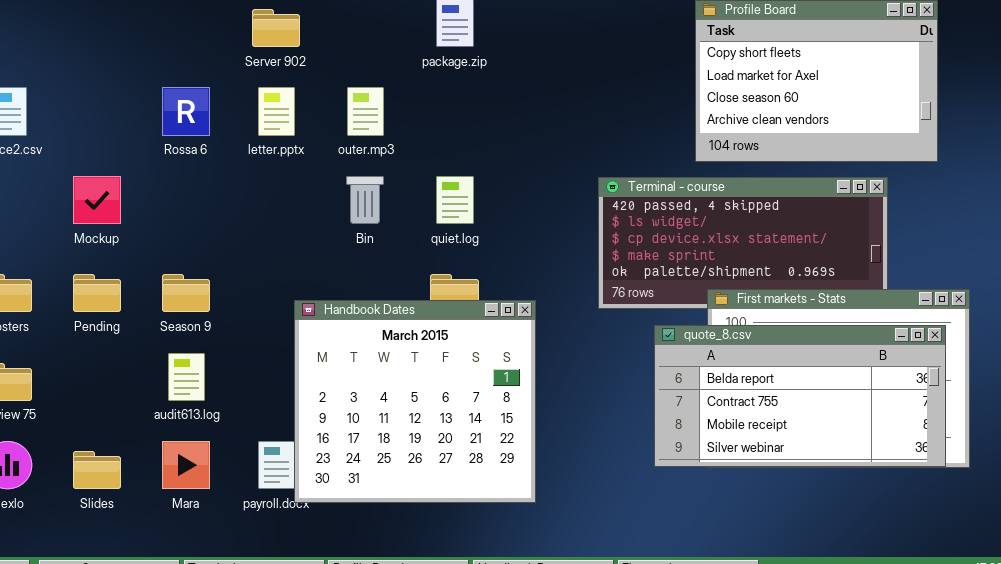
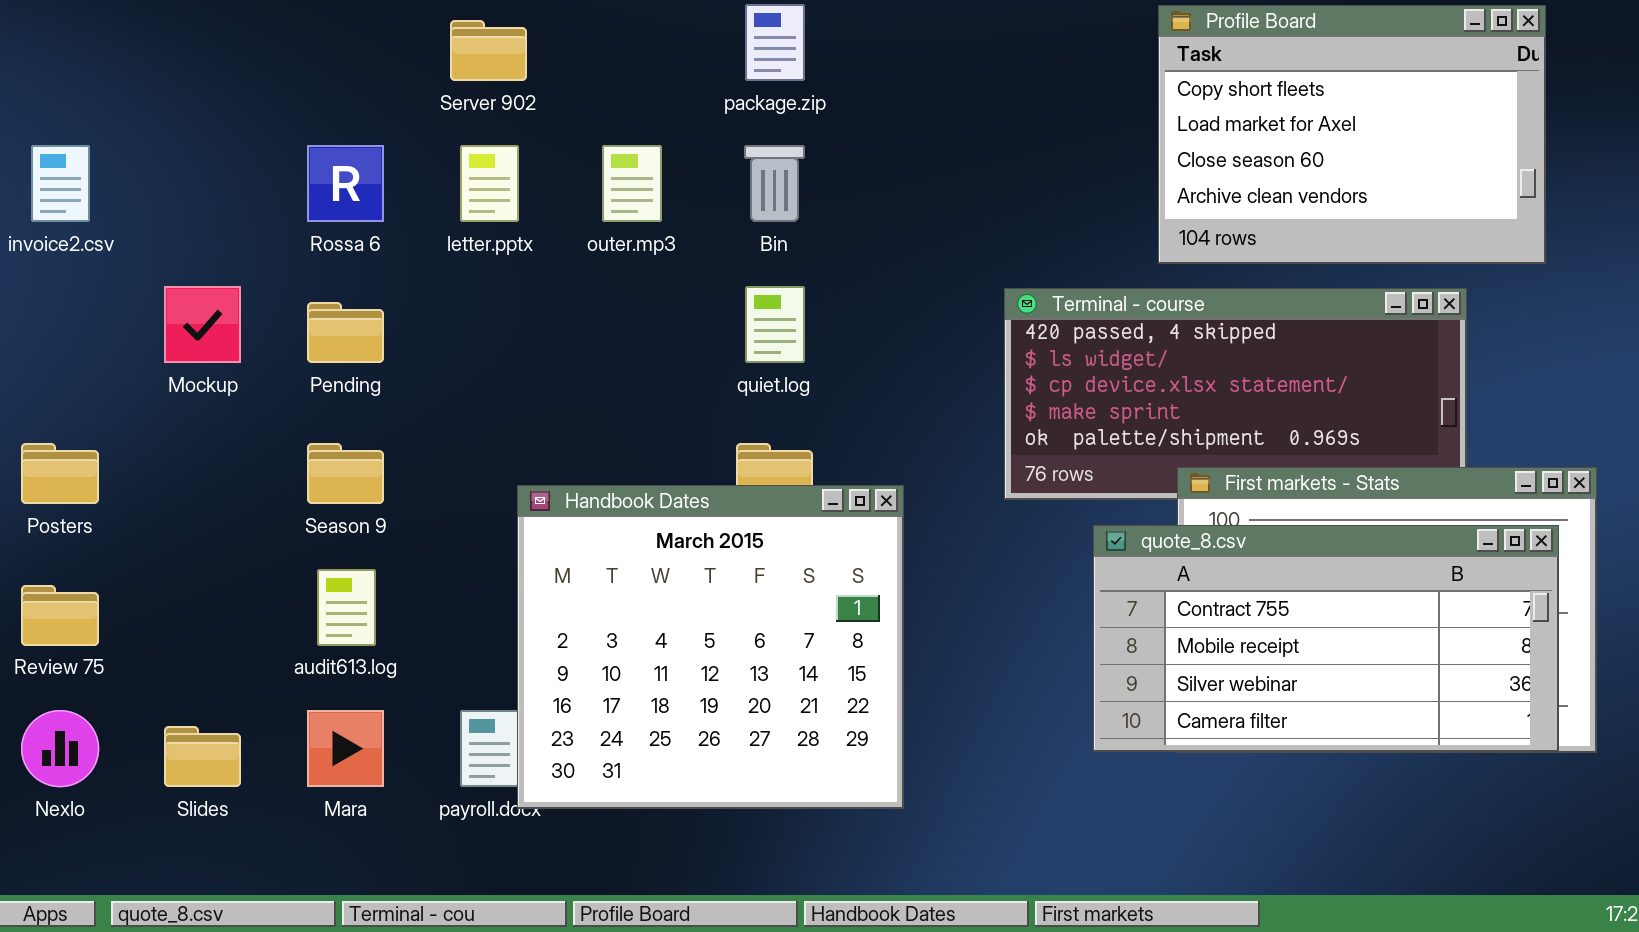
Bin: [346,176,384,224] -> [744,145,805,222], moved
Pending: [73,274,121,312] -> [307,302,384,363], moved
quote_8.csv: [654,325,946,467] -> [1093,525,1559,752], scrolled down 1 row

